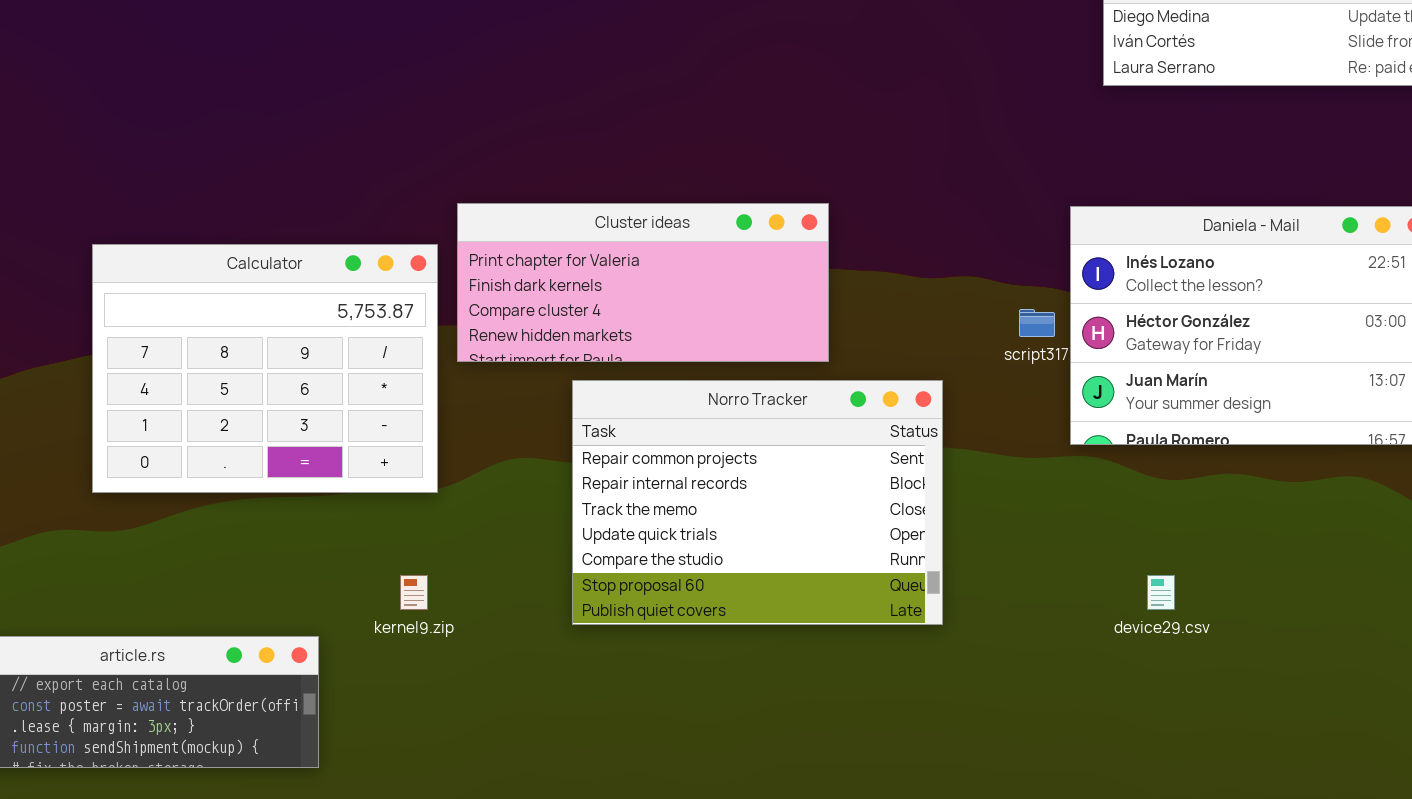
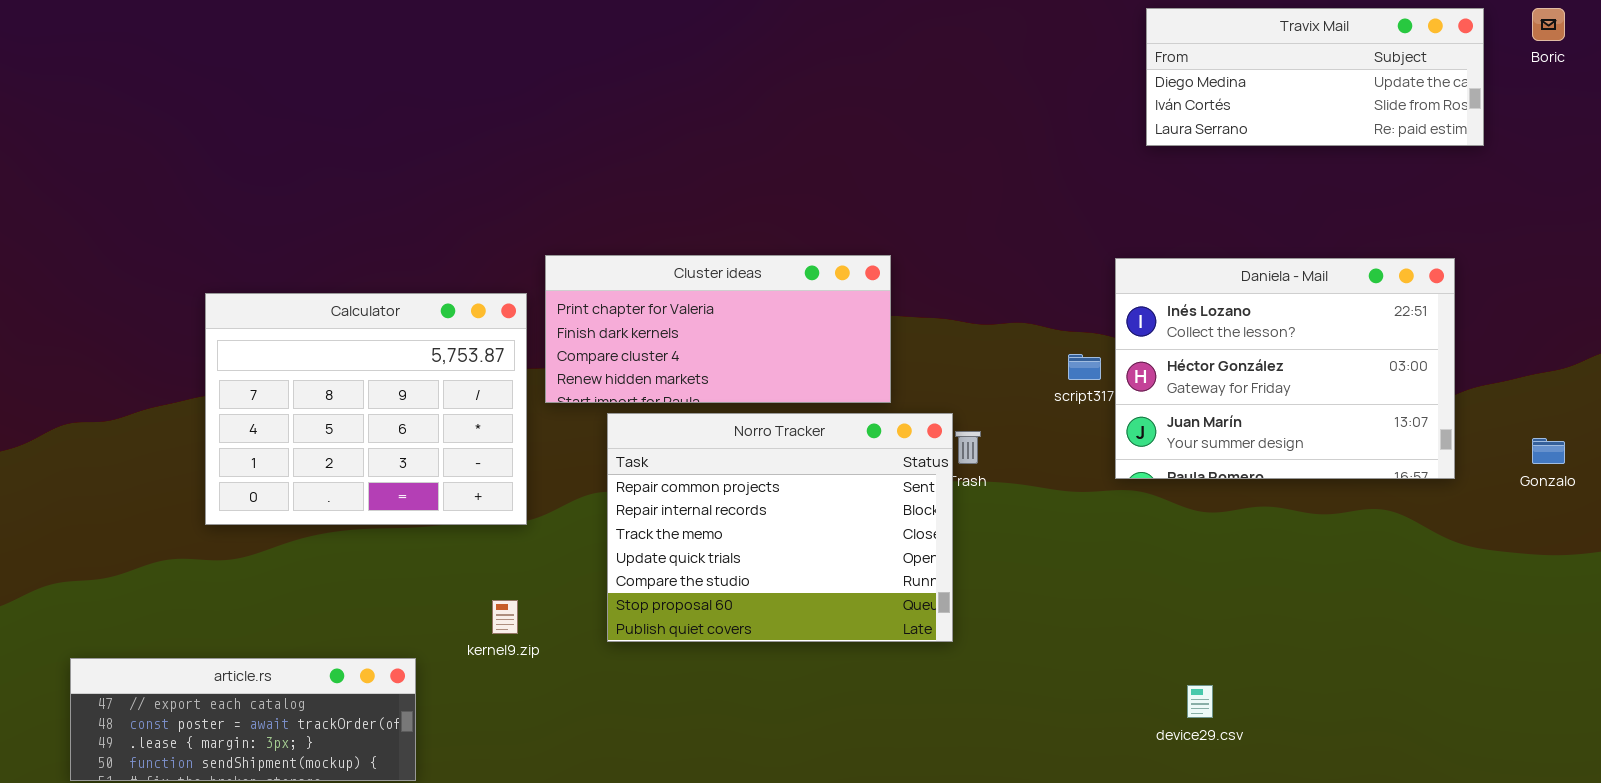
Norro Tracker: [572,380,943,625] -> [607,413,953,642], moved
device29.csv: [1147,575,1175,610] -> [1187,685,1213,718], moved

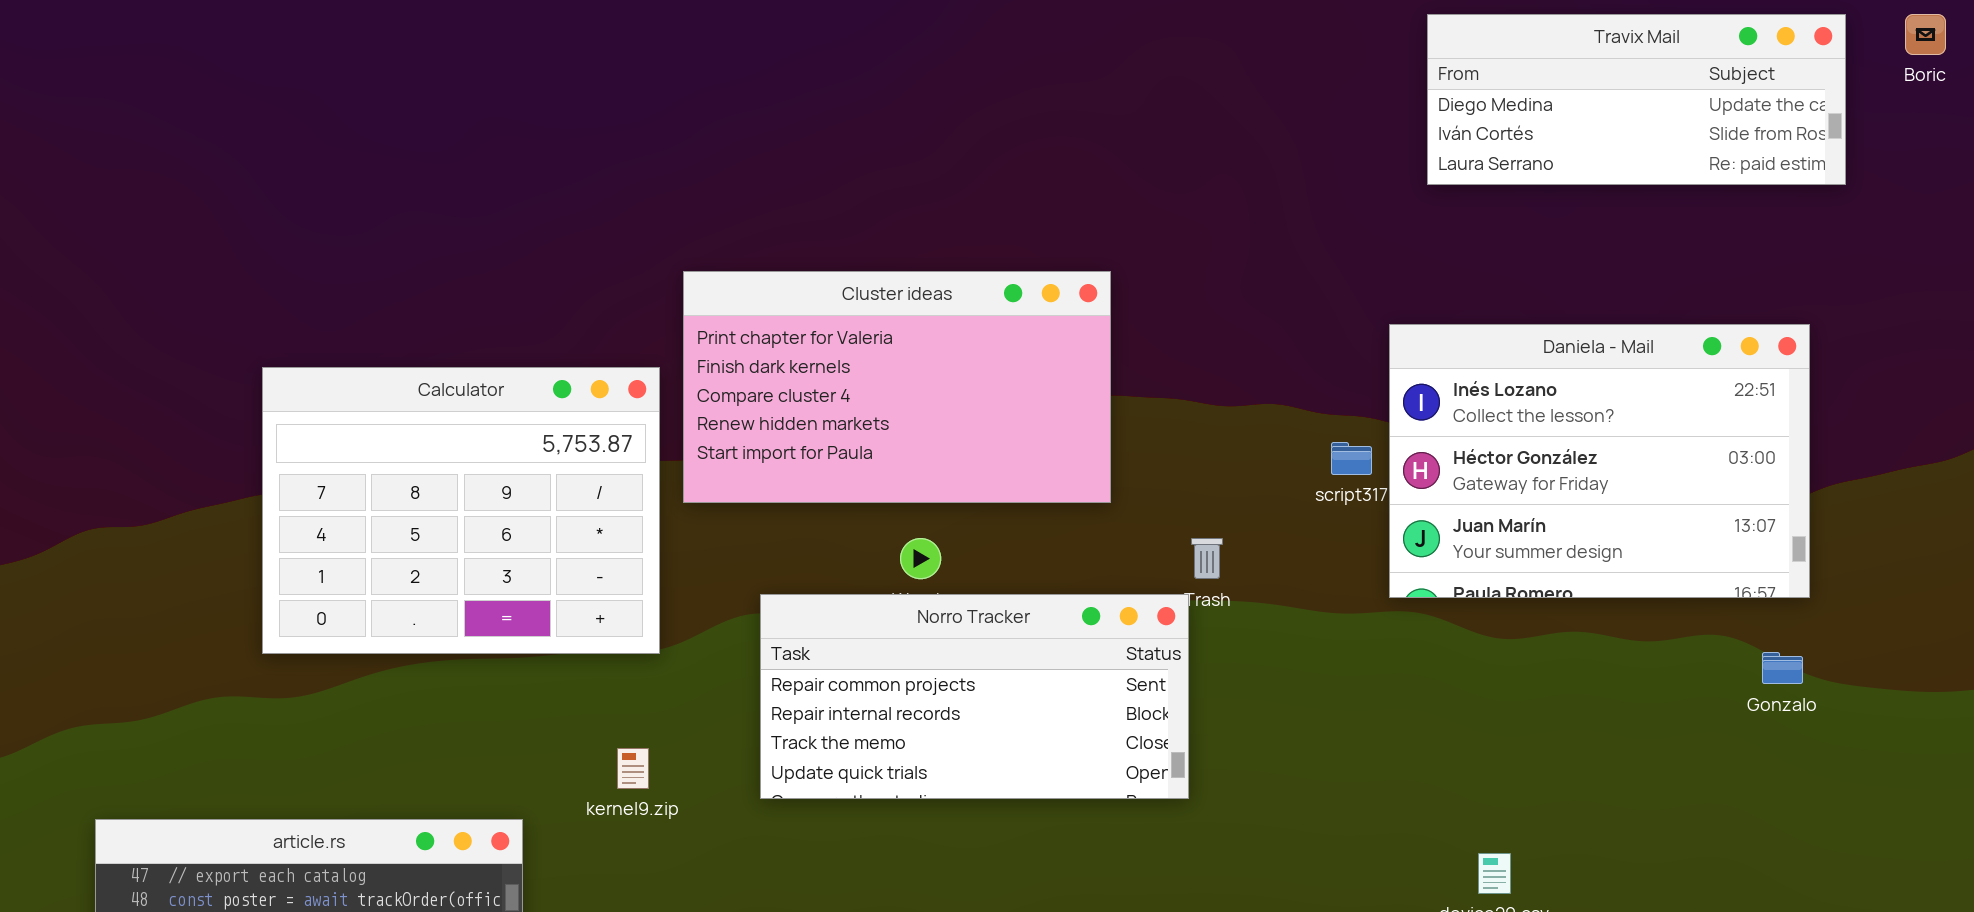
Cluster ideas: [545,255,891,403] -> [683,271,1111,503], resized
Norro Tracker: [607,413,953,642] -> [760,594,1189,799], resized
Gonzalo: [1532,438,1565,464] -> [1762,652,1803,684], moved

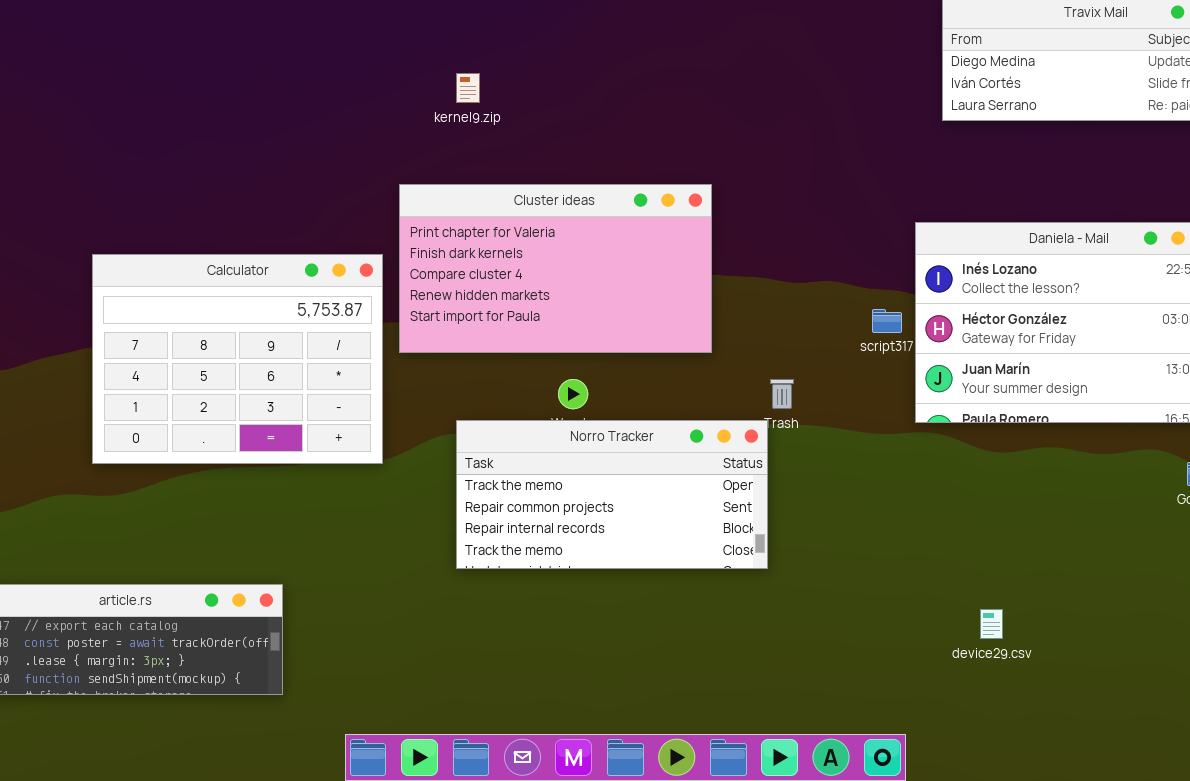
Norro Tracker: [760,594,1189,799] -> [456,420,768,569], scrolled up 1 row
kernel9.zip: [617,748,649,789] -> [456,73,480,103], moved

